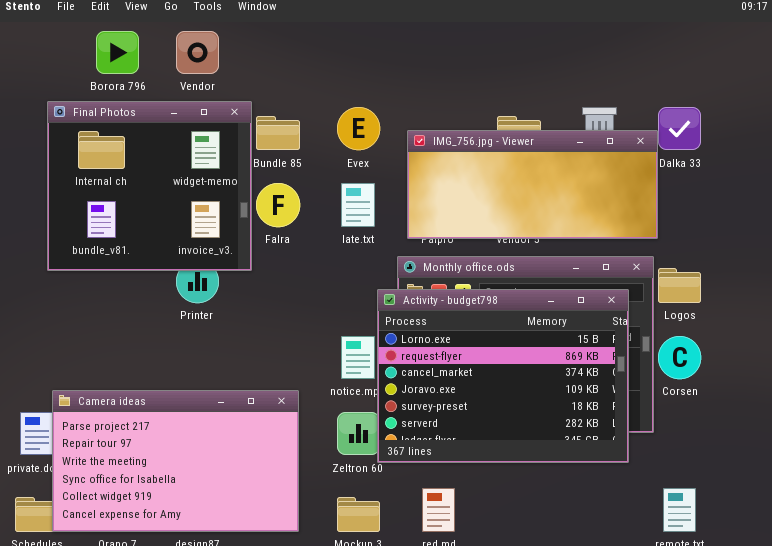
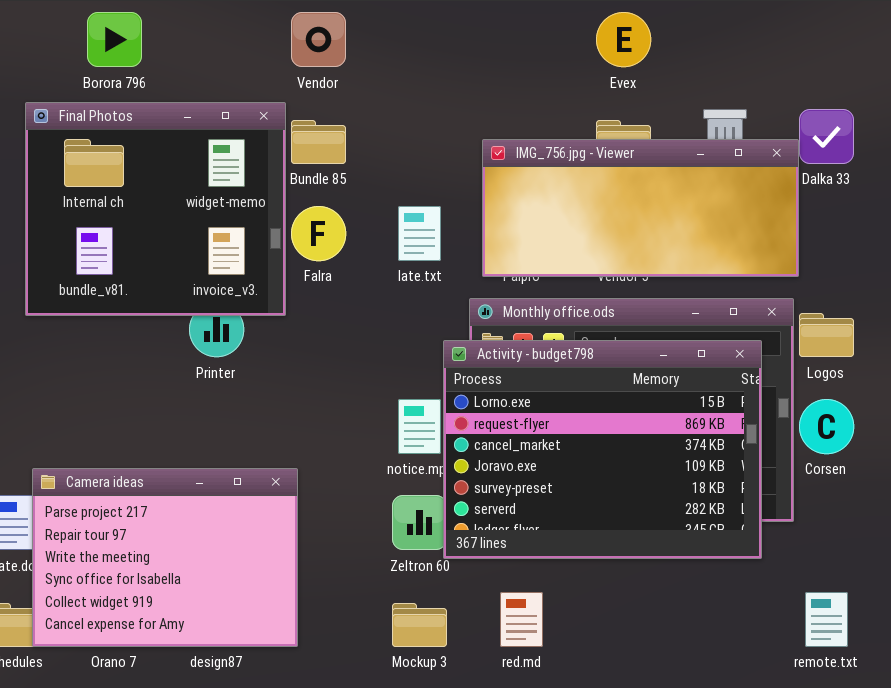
Vendor: [176,31,219,74] -> [291,12,346,67], moved
Evex: [337,107,380,150] -> [596,12,651,67], moved
Camera ideas: [52,390,299,532] -> [32,468,298,647], resized

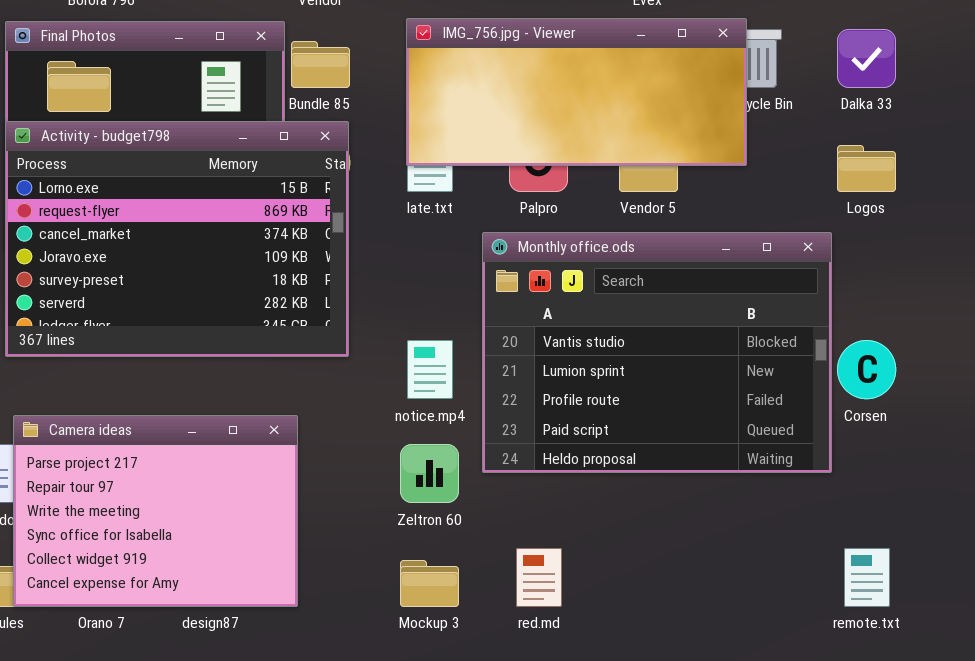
IMG_756.jpg - Viewer: [482,139,799,277] -> [406,18,747,166], moved
Logos: [799,313,854,357] -> [837,145,896,192], moved
Activity - budget798: [443,340,762,559] -> [5,121,349,357], moved

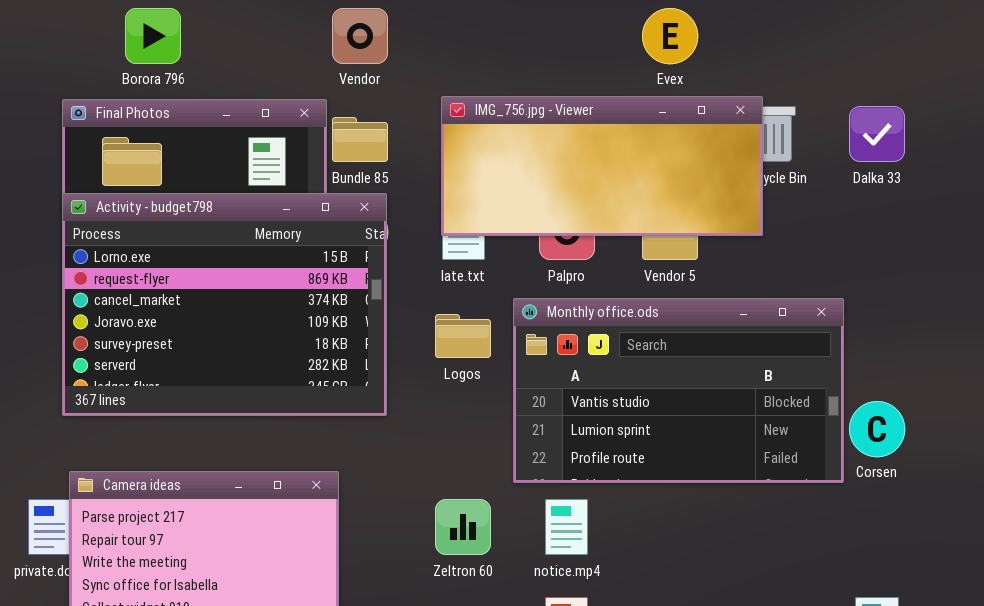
Logos: [837,145,896,192] -> [435,314,491,358], moved
Monthly office.ods: [482,232,832,473] -> [513,298,844,483], resized
notice.mp4: [407,340,453,399] -> [545,499,588,555], moved

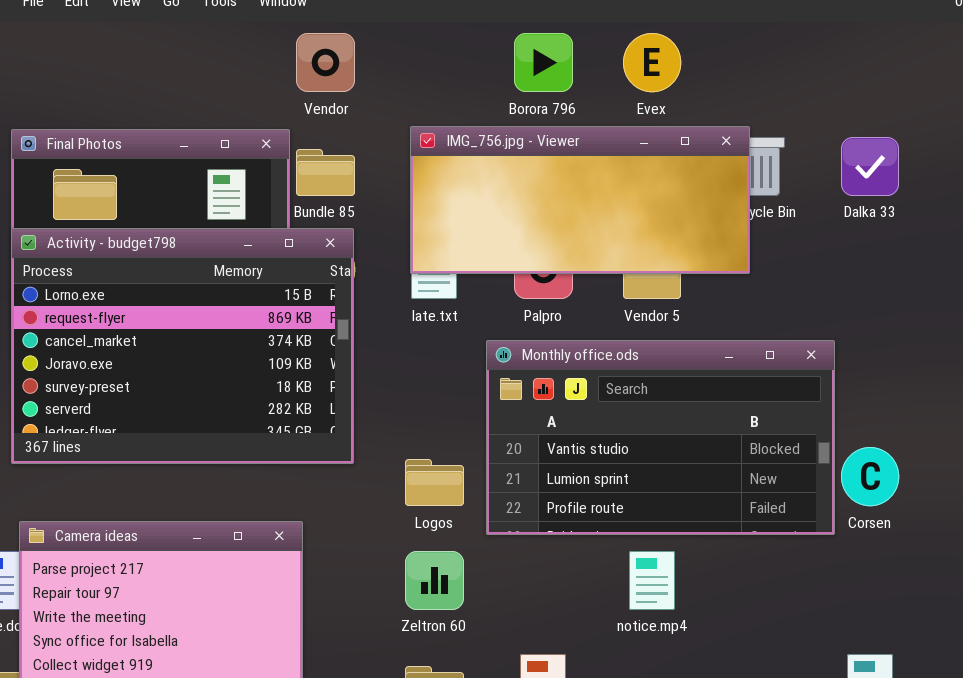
Borora 796: [125,8,181,64] -> [514,33,573,92], moved
Logos: [435,314,491,358] -> [405,459,464,506], moved
notice.mp4: [545,499,588,555] -> [629,551,675,610], moved

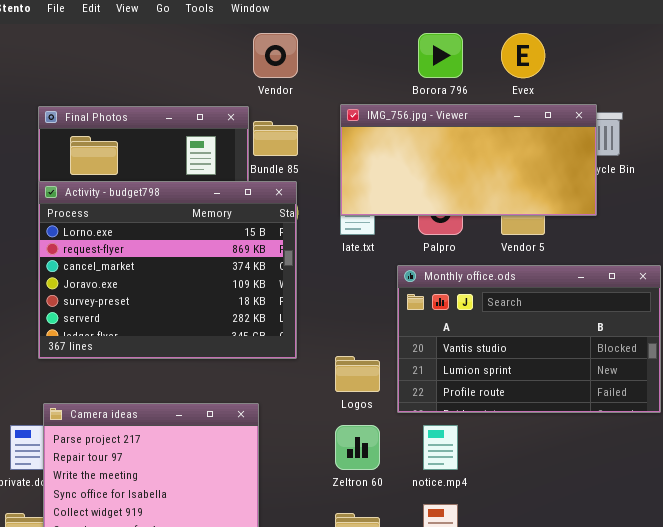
notice.mp4: [629,551,675,610] -> [423,425,458,470], moved

